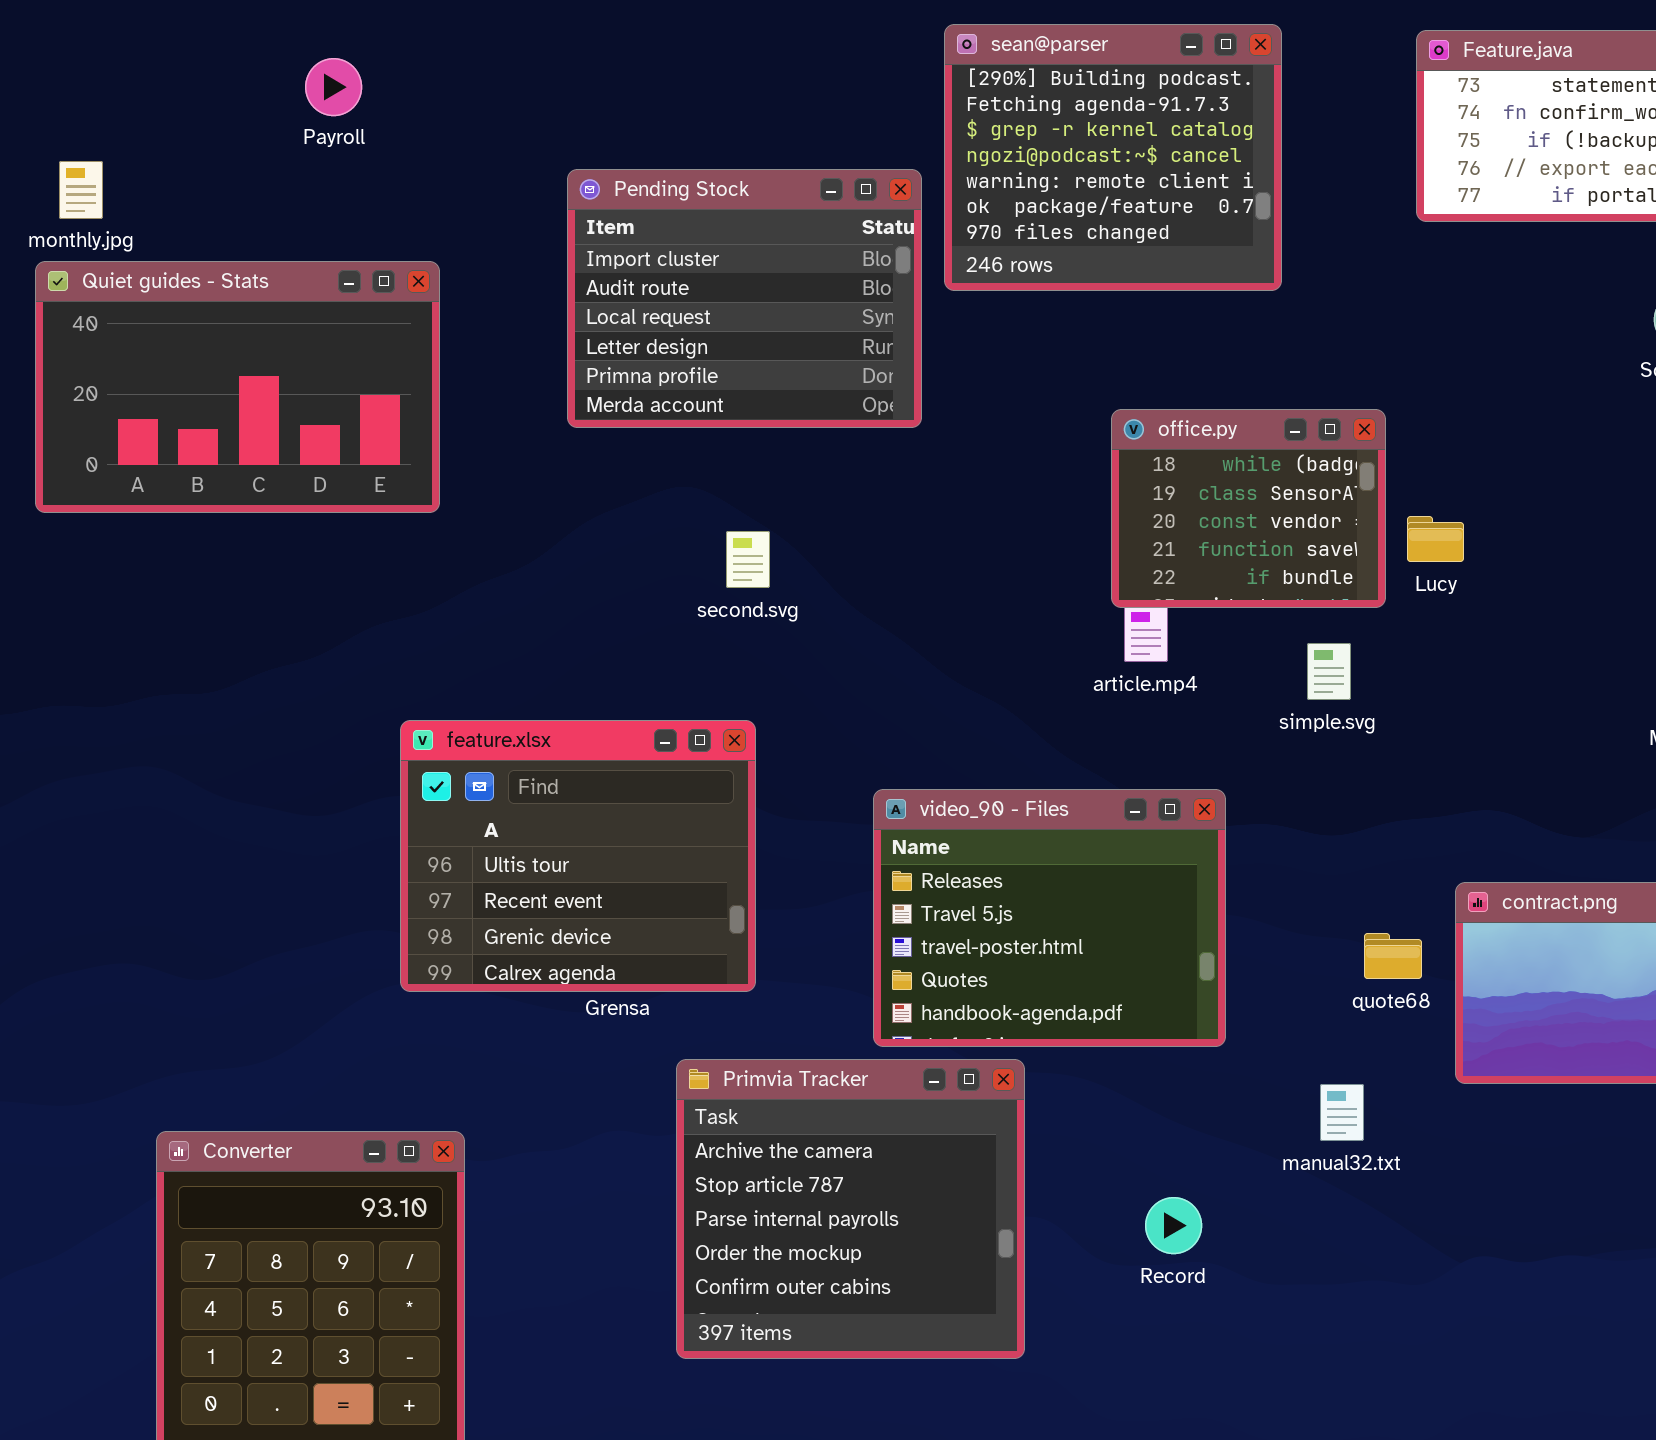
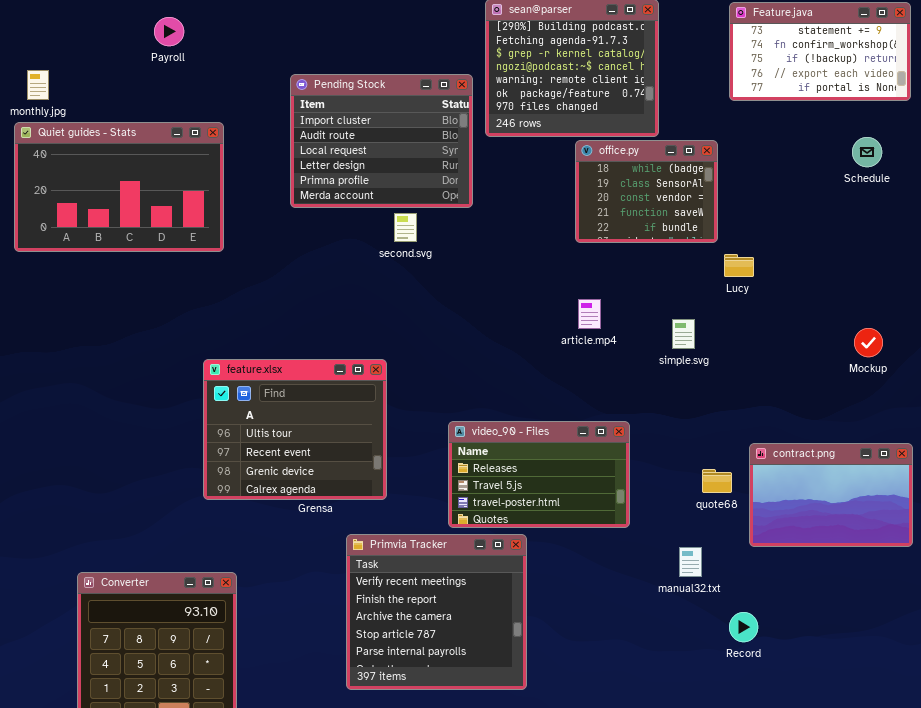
office.py: [1111,409,1386,608] -> [575,140,718,243], moved
second.svg: [726,531,770,588] -> [394,213,417,242], moved
video_90 - Files: [873,789,1226,1047] -> [448,421,630,528], resized
Primvia Tracker: [676,1059,1025,1359] -> [346,534,527,690], scrolled up 2 rows
Record: [1145,1197,1202,1254] -> [729,612,758,642], moved

